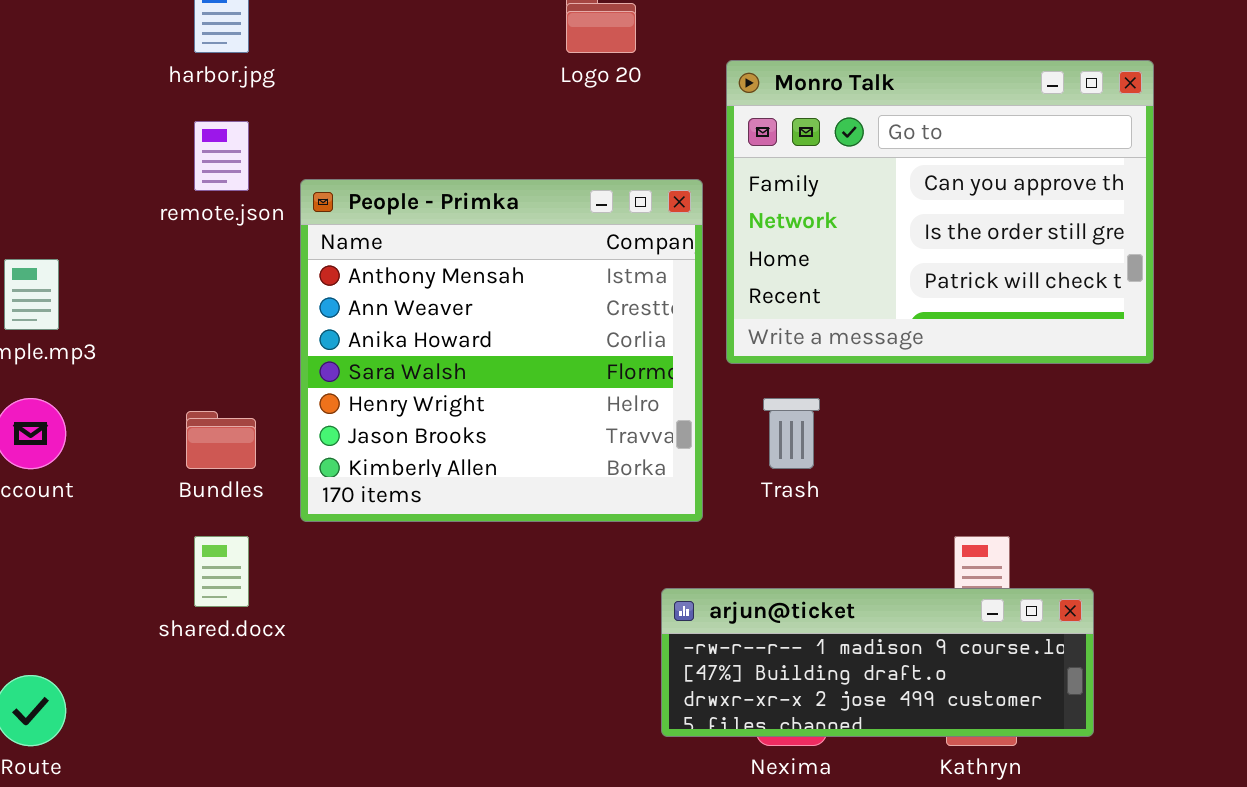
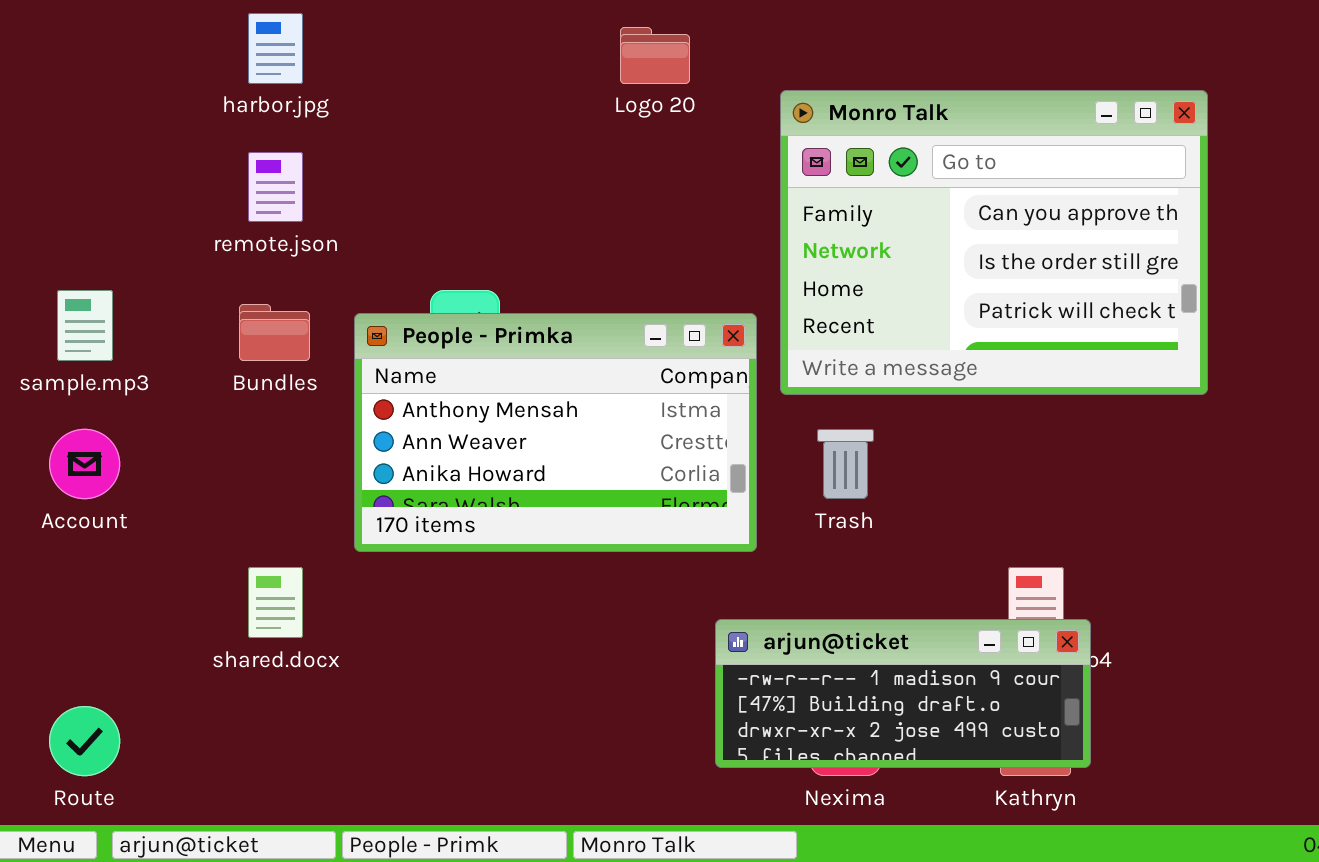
People - Primka: [300,179,703,522] -> [354,313,757,552], resized
Bundles: [186,411,256,469] -> [239,304,310,361], moved
arjun@ticket: [661,588,1094,737] -> [715,619,1091,768], resized

